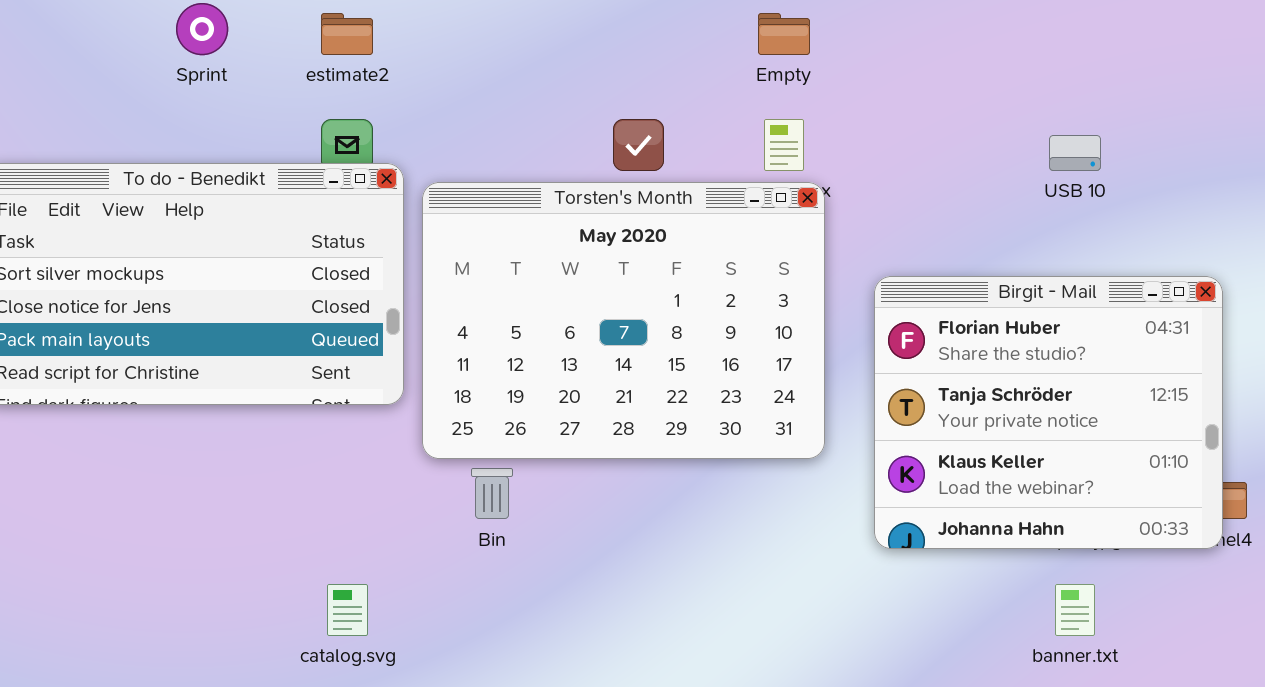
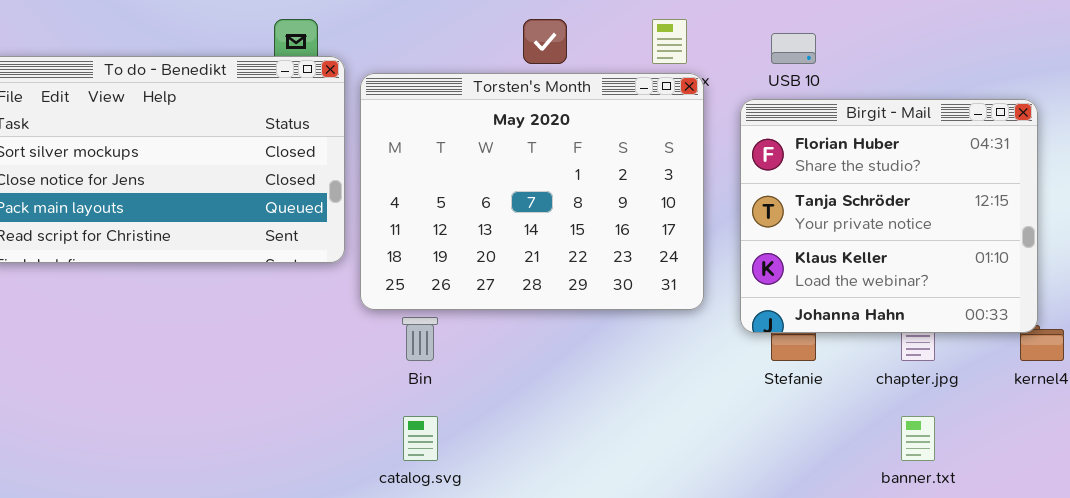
USB 10: [1049,135,1101,171] -> [771,33,816,64], moved
Birgit - Mail: [874,276,1223,549] -> [740,99,1038,333], moved
catalog.svg: [327,584,368,636] -> [403,416,438,461], moved

